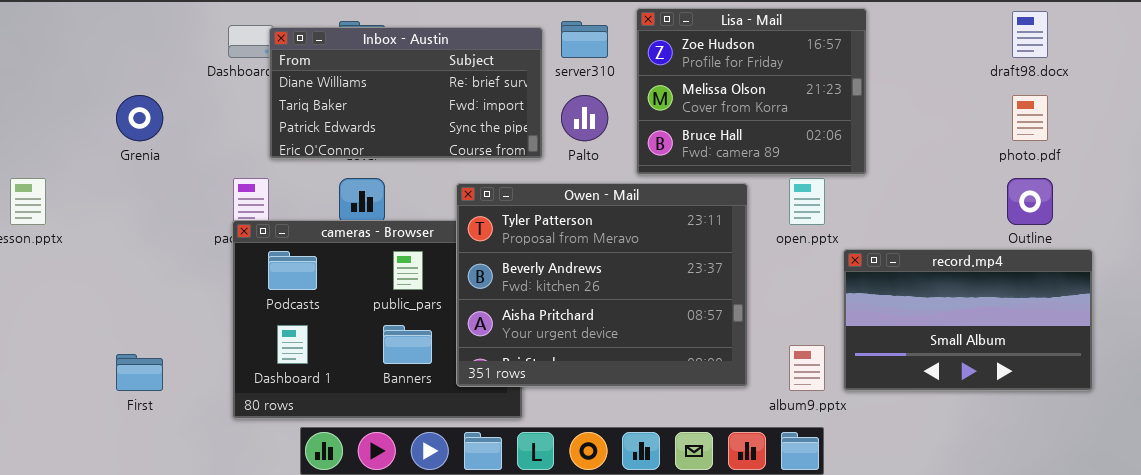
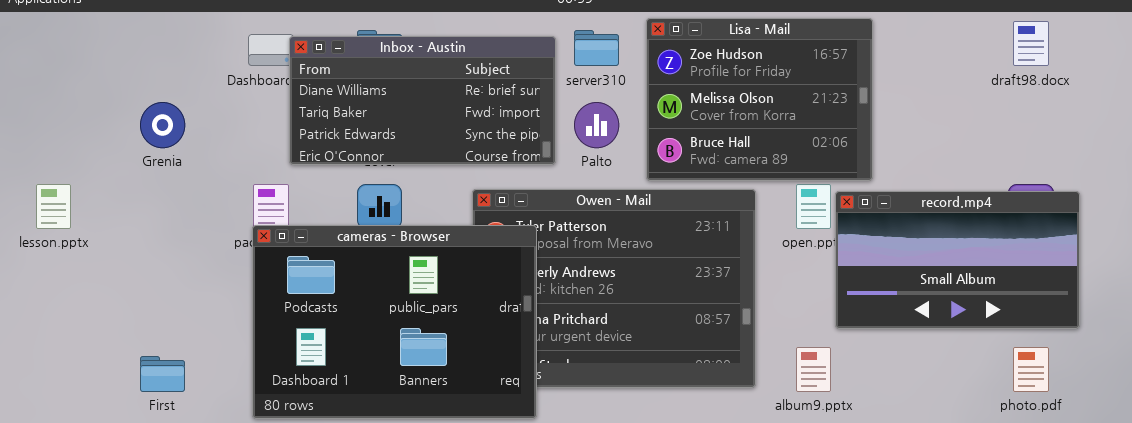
photo.pdf: [1012,95,1048,141] -> [1013,347,1049,392], moved
cameras - Browser: [232,220,523,419] -> [252,225,537,419], raised
record.mp4: [843,249,1093,391] -> [835,191,1080,329], moved

